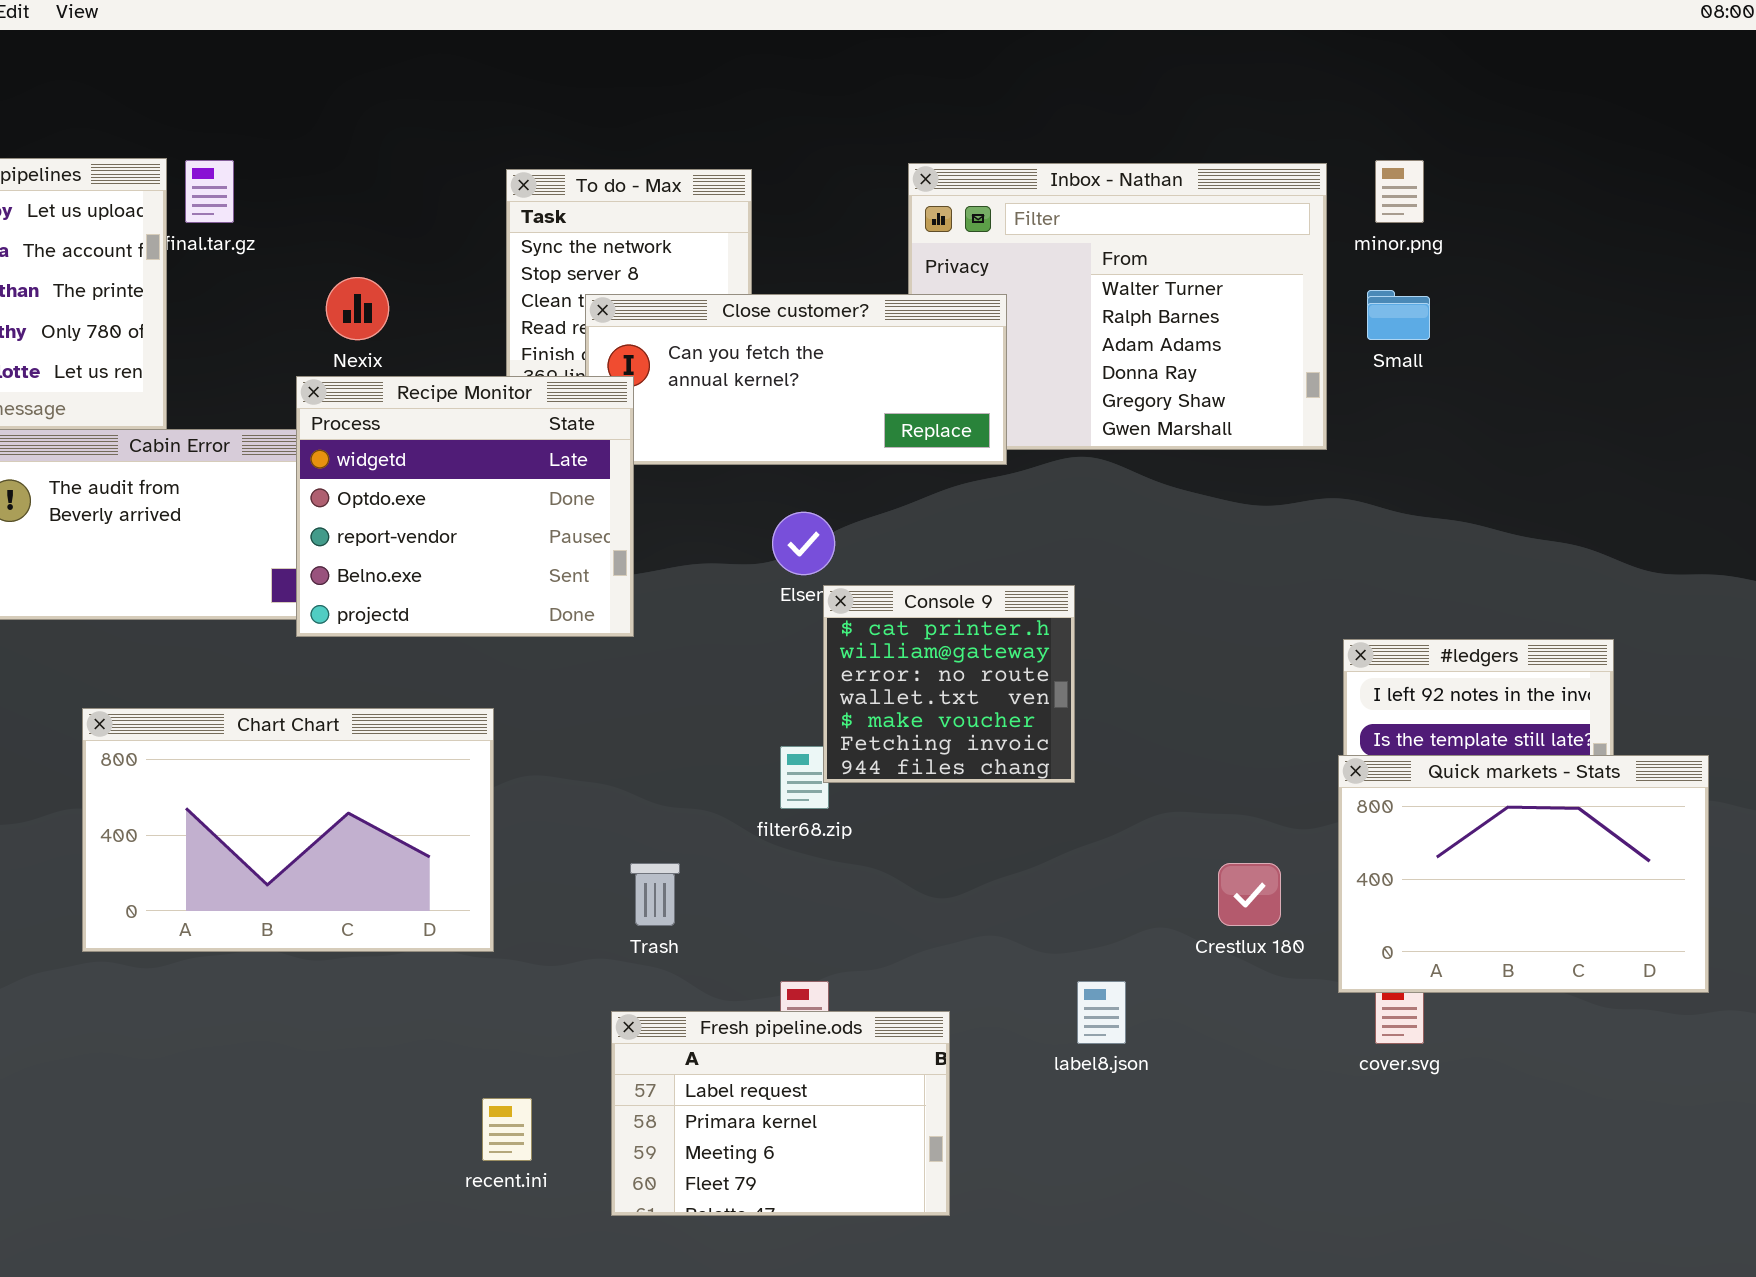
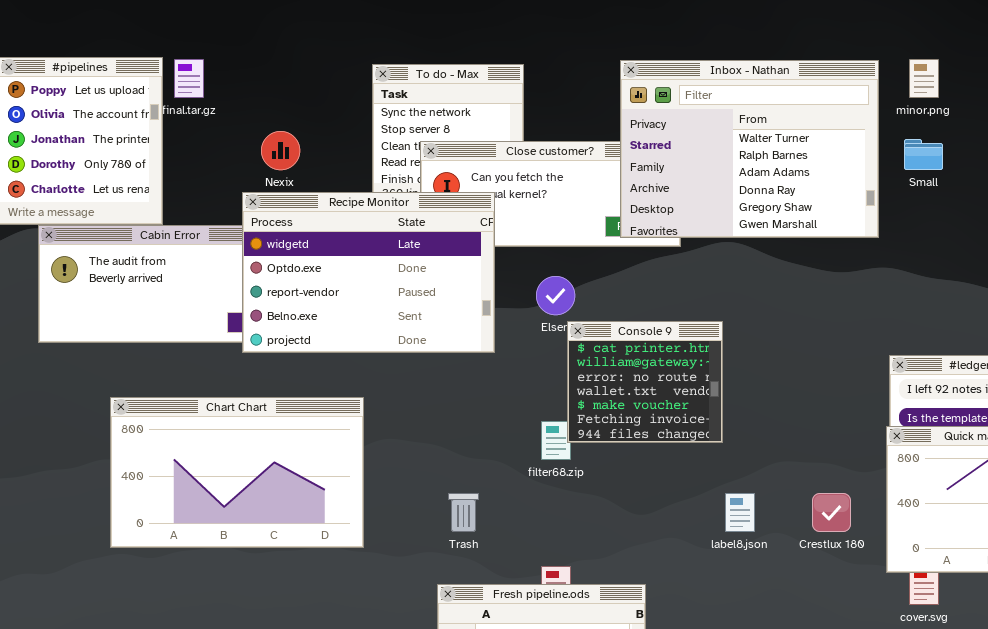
Inbox - Nathan: [908,163,1327,450] -> [620,60,879,238], raised
Recipe Monitor: [296,376,634,637] -> [242,192,495,353], resized
label8.json: [1077,981,1126,1044] -> [725,493,755,532], moved

